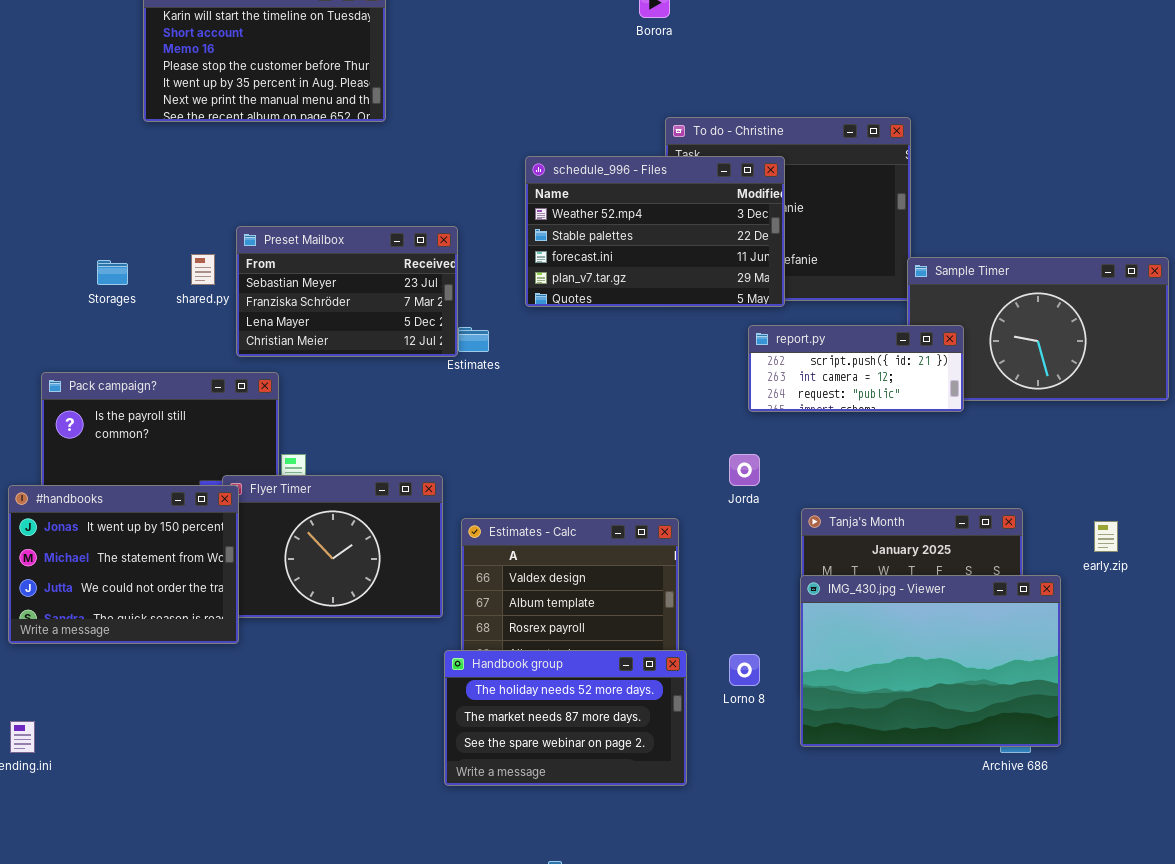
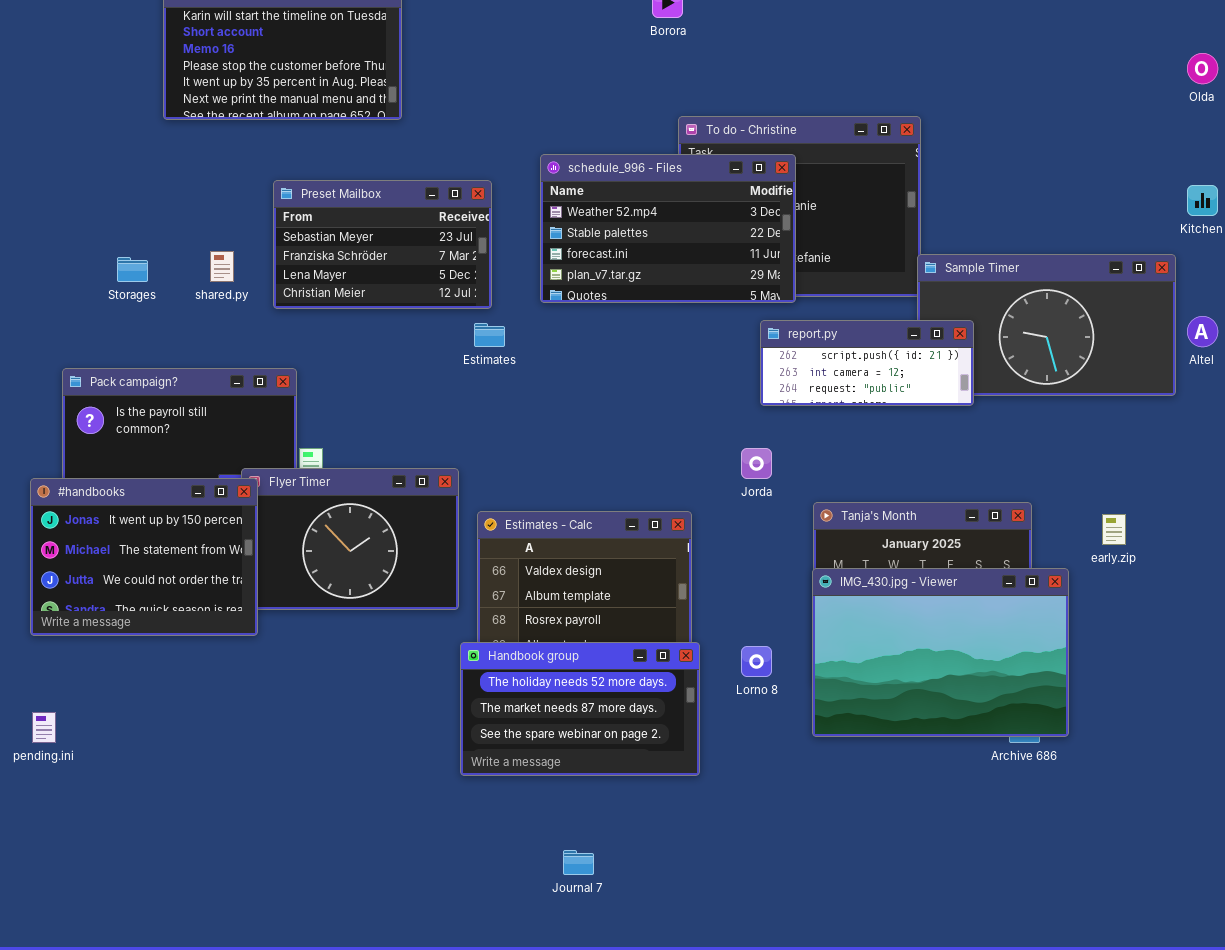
Preset Mailbox: [236,226,458,357] -> [273,180,492,309], moved

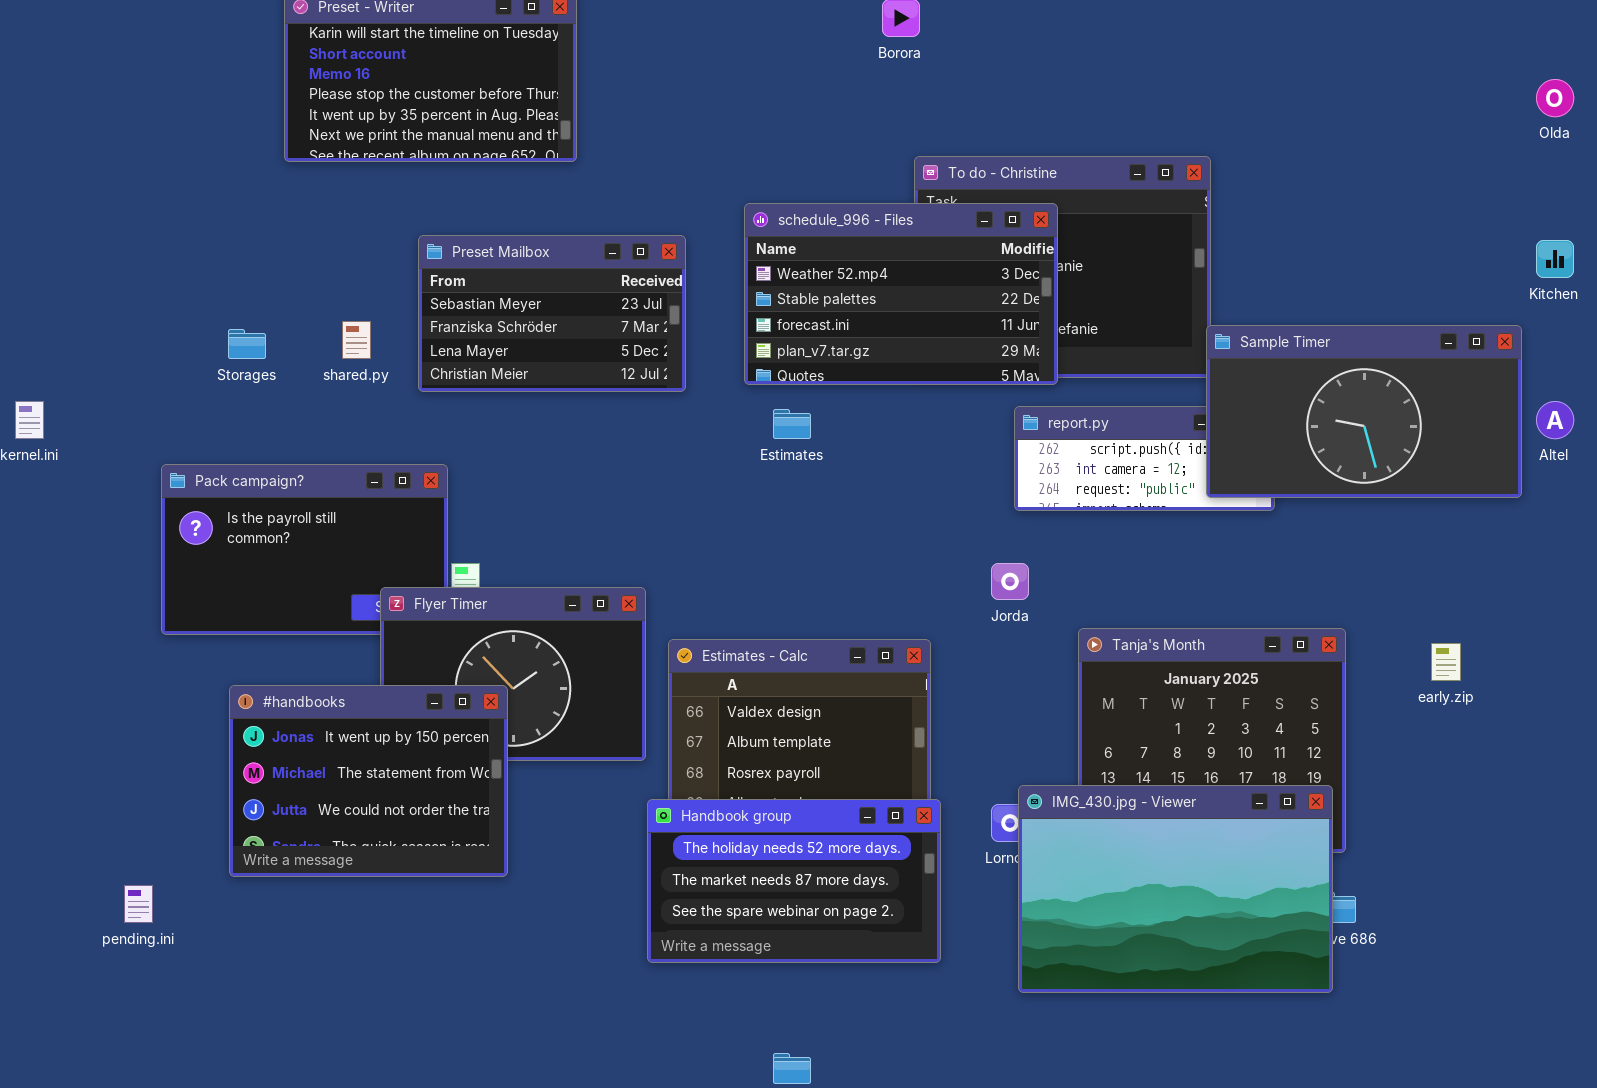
Sample Timer: [917,254,1176,396] -> [1206,325,1522,498], raised
Estimates: [474,323,505,347] -> [773,409,811,439], moved
#handbooks: [30,478,258,636] -> [229,685,508,877], moved
IMG_430.jpg - Viewer: [812,568,1069,737] -> [1018,785,1333,993], moved

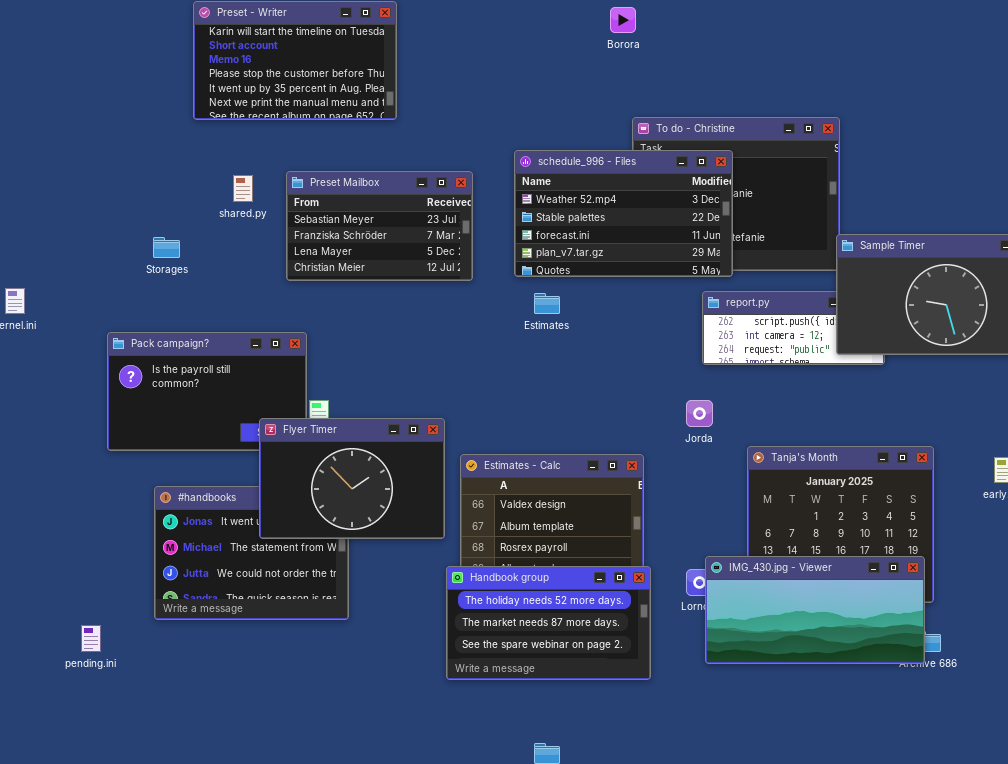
shared.py: [342,321,371,359] -> [233,175,253,202], moved
Flyer Timer: [380,587,646,761] -> [259,418,445,539], raised
IMG_430.jpg - Viewer: [1018,785,1333,993] -> [705,556,925,664], resized

